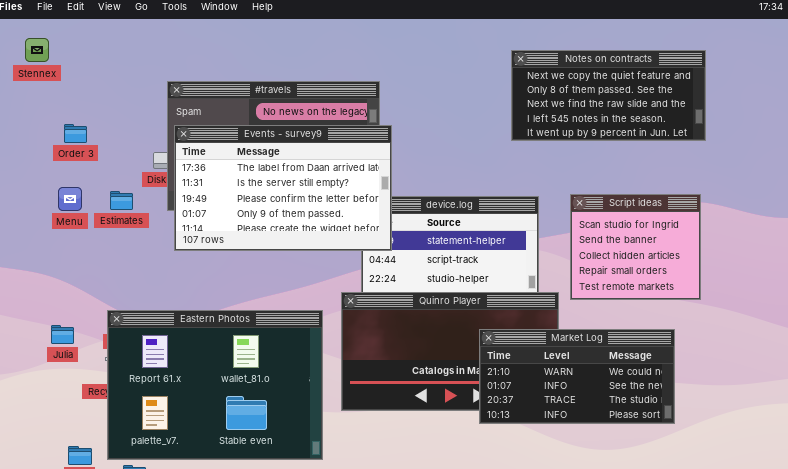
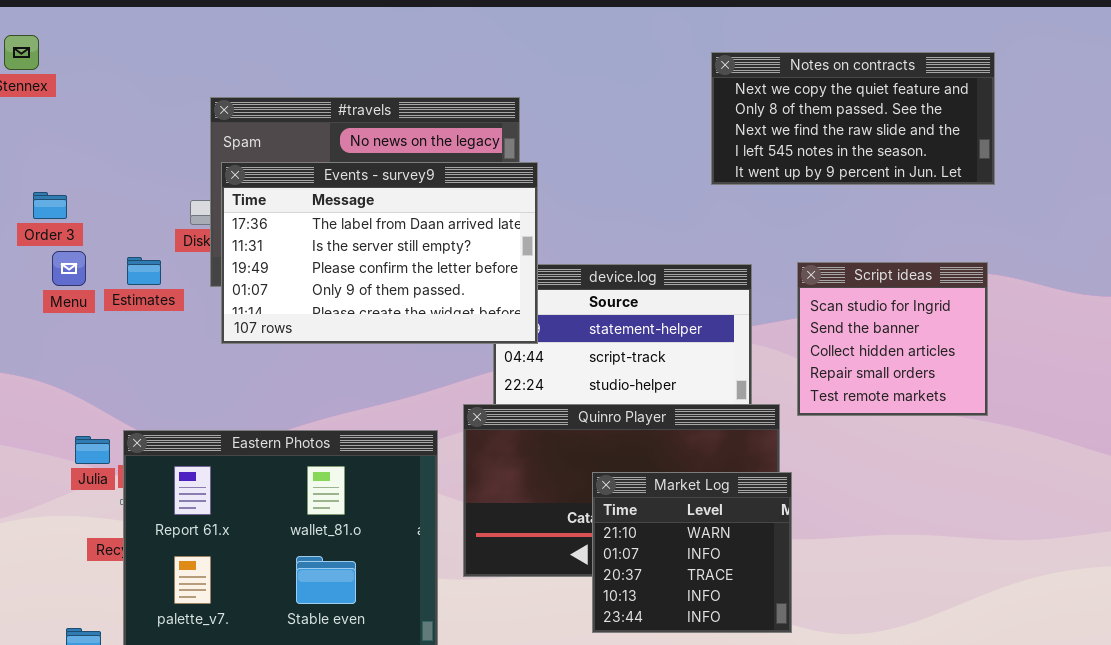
Order 3: [64,124,87,143] -> [33,192,67,219], moved
Julia: [51,325,74,344] -> [75,436,110,464], moved
Market Log: [479,329,675,424] -> [592,472,792,633], moved, resized

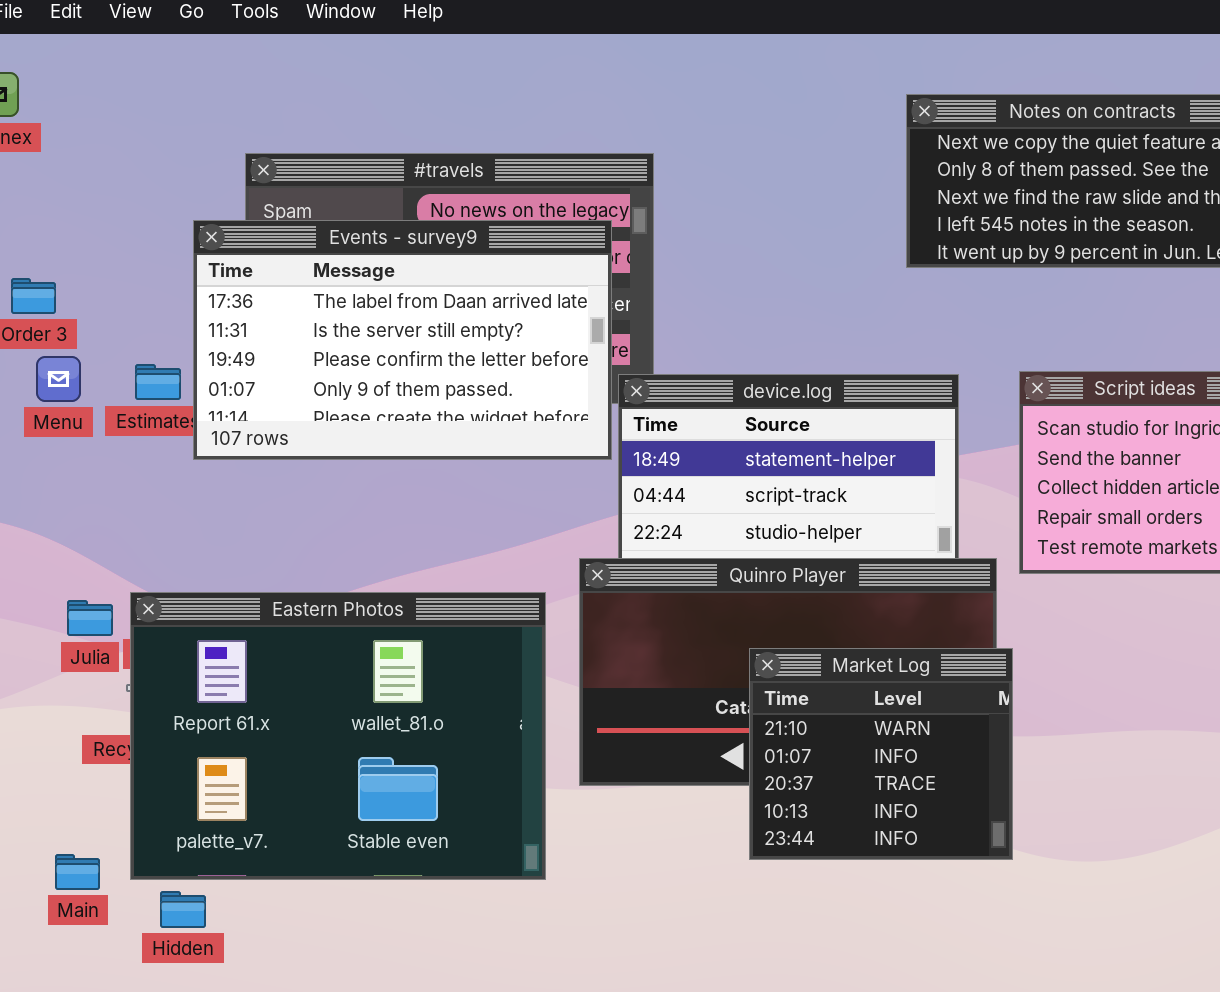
Events - survey9: [221,162,538,344] -> [193,220,612,460], moved

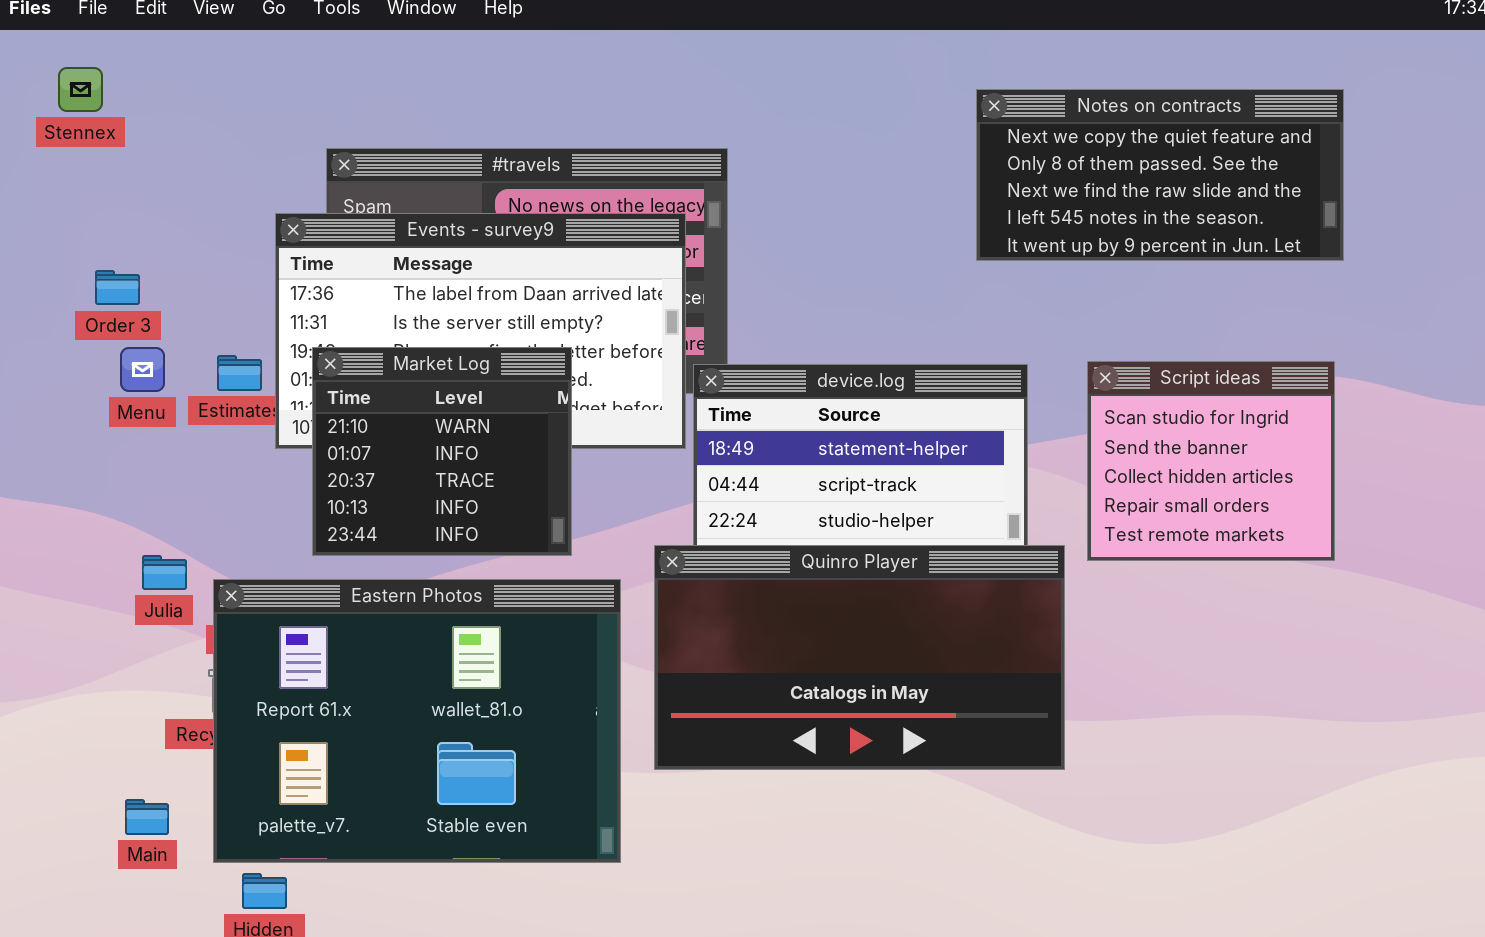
Julia: [67,600,113,636] -> [142,555,187,590], moved
Market Log: [749,648,1013,860] -> [312,347,572,556], moved
Main: [55,854,100,890] -> [125,799,169,835], moved

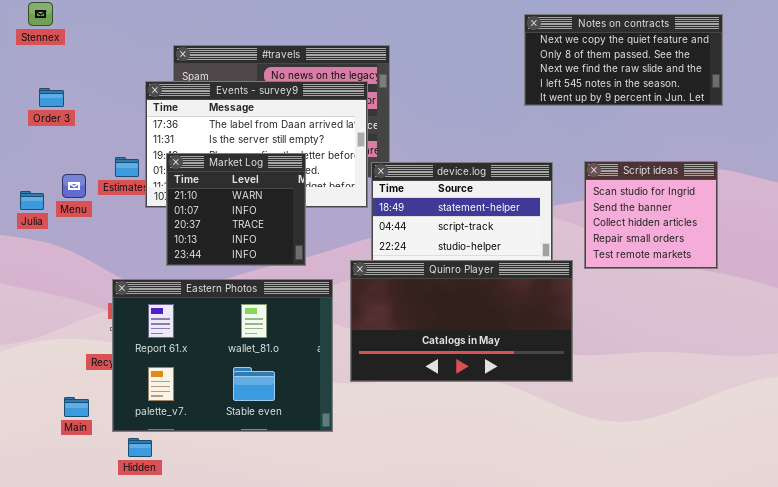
Order 3: [95,270,140,305] -> [39,88,64,107], moved
Menu: [120,347,165,392] -> [62,174,86,198], moved
Julia: [142,555,187,590] -> [20,191,44,210], moved

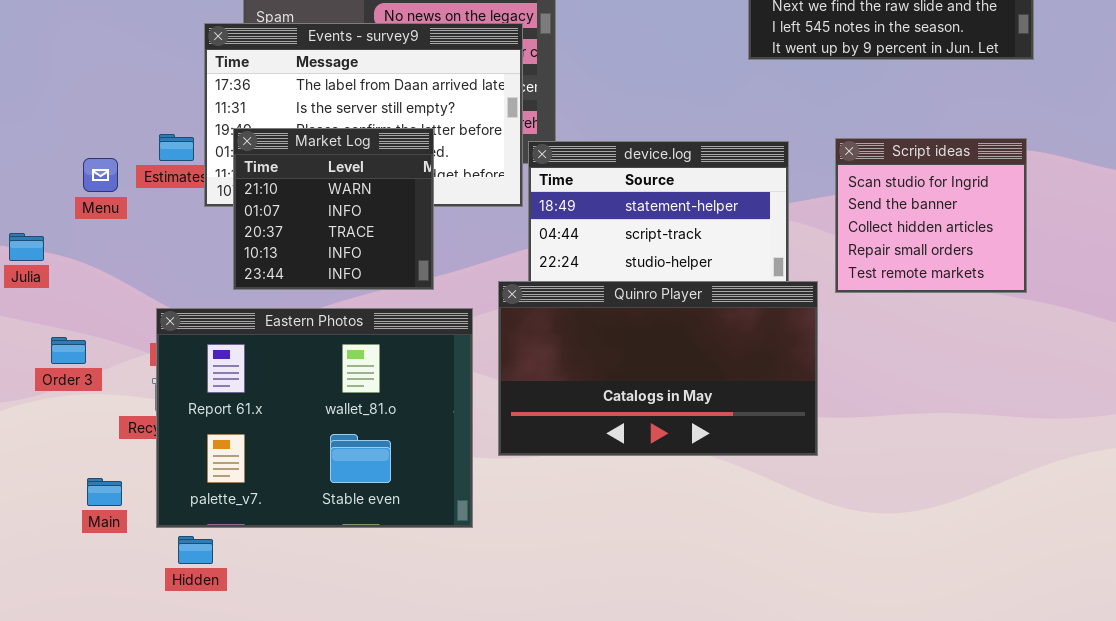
Order 3: [39,88,64,107] -> [51,337,86,364], moved
Julia: [20,191,44,210] -> [9,233,44,261], moved

